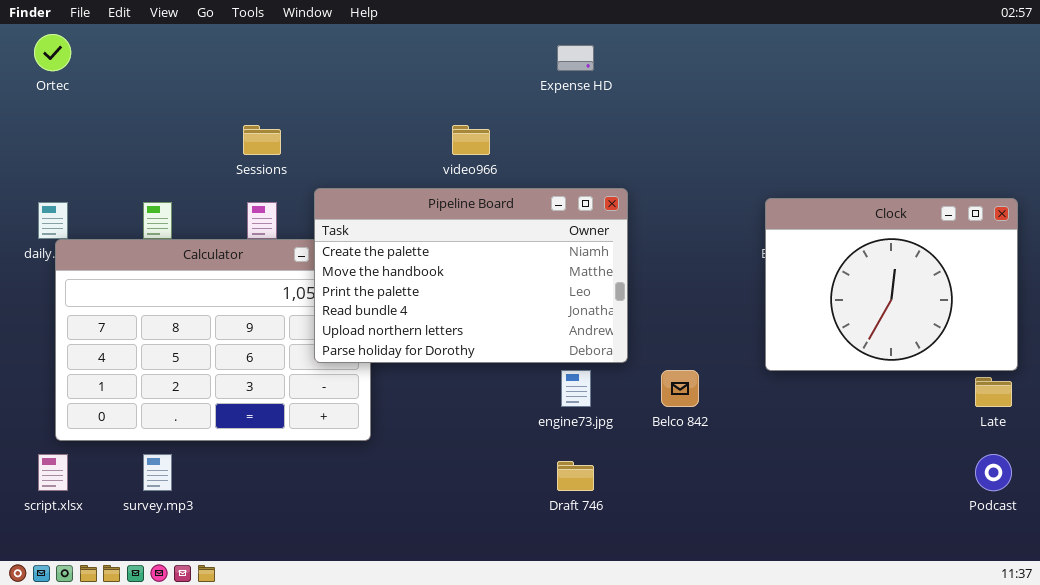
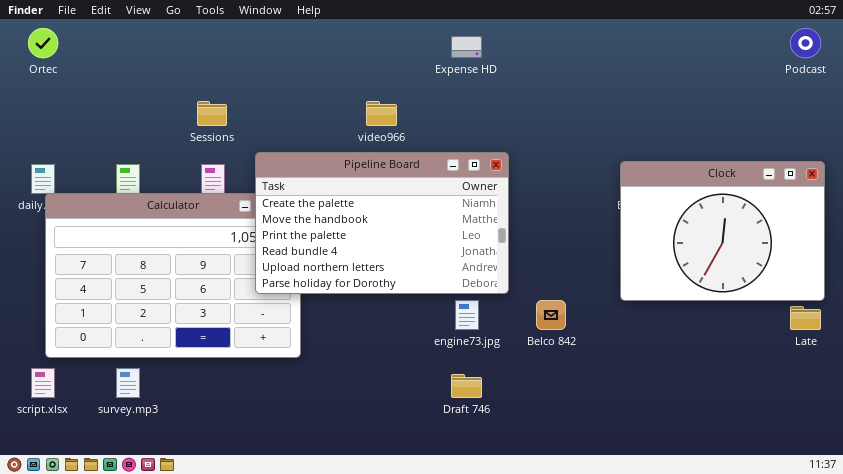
Podcast: [975,454,1012,491] -> [790,28,821,58], moved

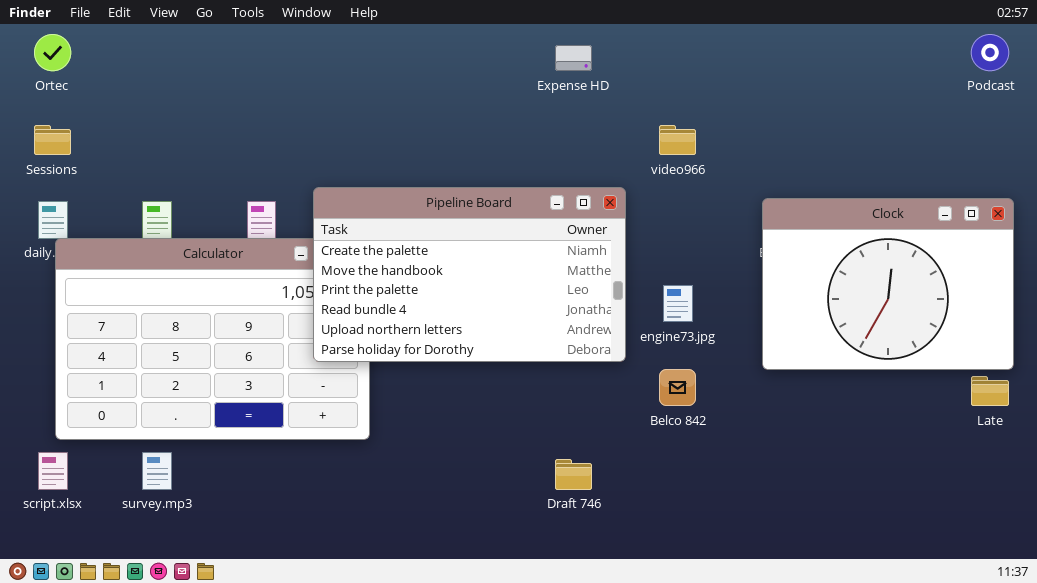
Sessions: [197,101,227,126] -> [34,125,71,155], moved
video966: [366,101,397,126] -> [659,125,696,155], moved
engine73.jpg: [455,300,479,330] -> [663,285,693,322], moved

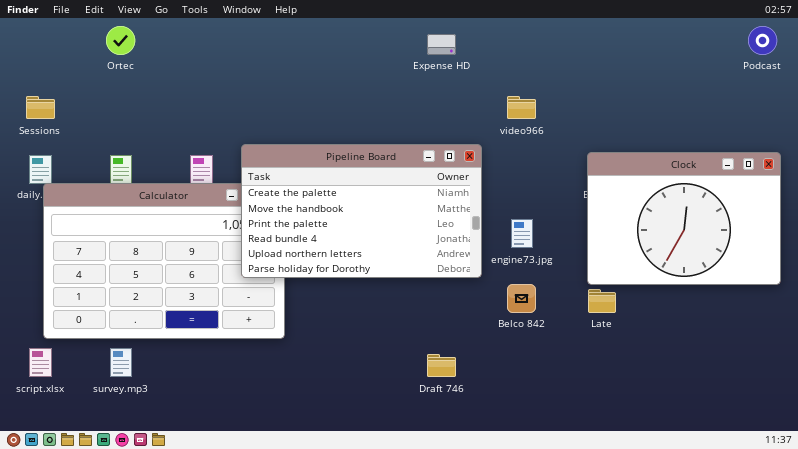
Ortec: [34,34,71,71] -> [106,26,135,55], moved
Late: [971,376,1009,406] -> [588,289,616,313], moved

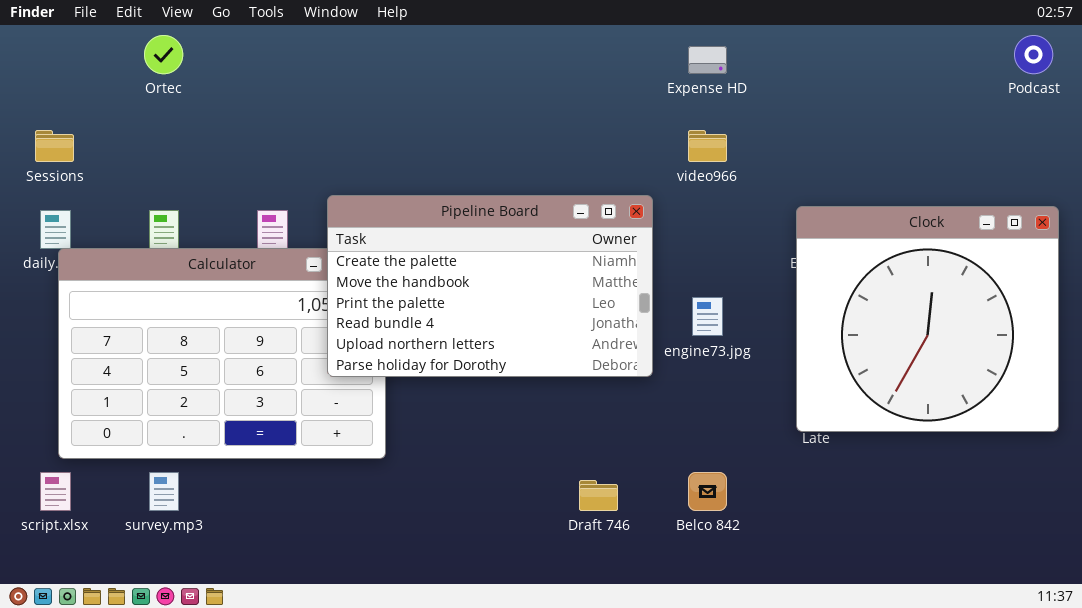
Expense HD: [427,34,456,55] -> [688,46,727,74], moved
Clock: [587,152,781,285] -> [796,206,1059,432], resized
Belco 842: [507,284,536,313] -> [688,472,727,511], moved

